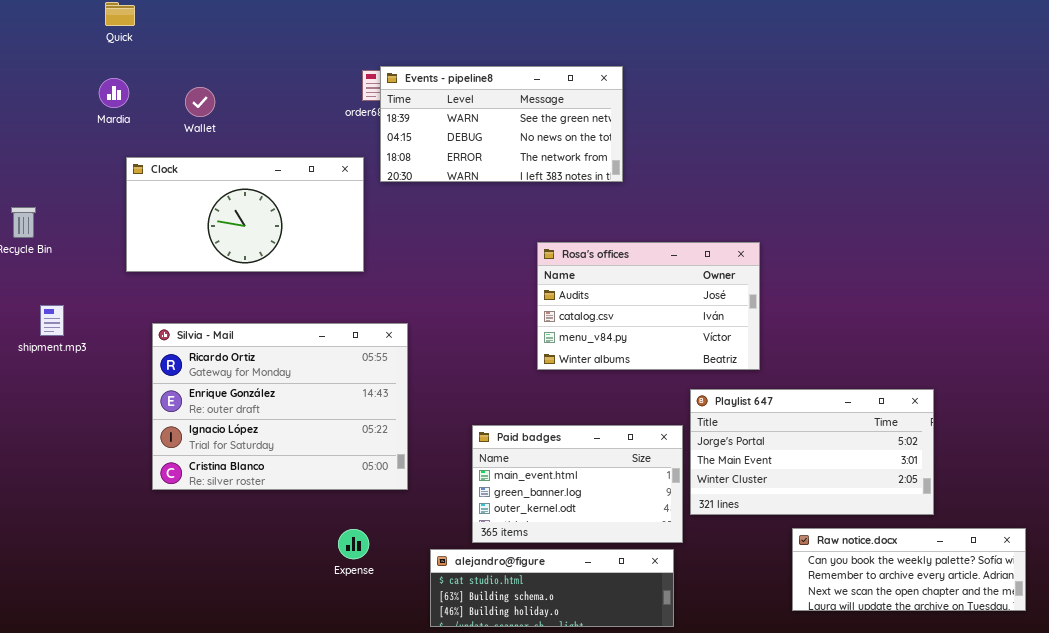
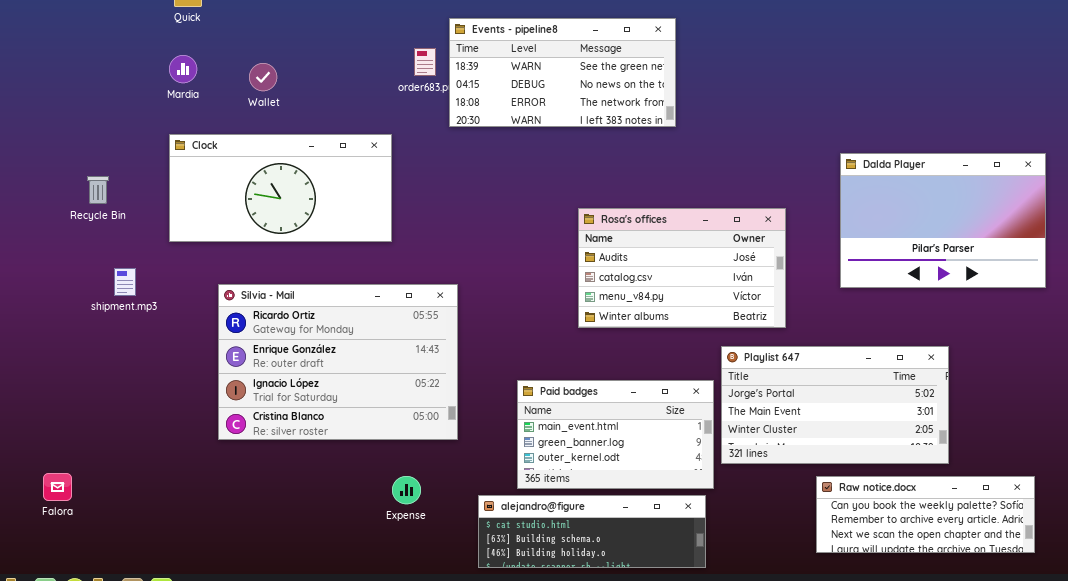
Events - pipeline8: [380,66,623,182] -> [449,18,676,127], moved
Clock: [126,157,364,272] -> [169,134,392,242], moved
Dalda Player: none -> [840,153,1046,288], opened

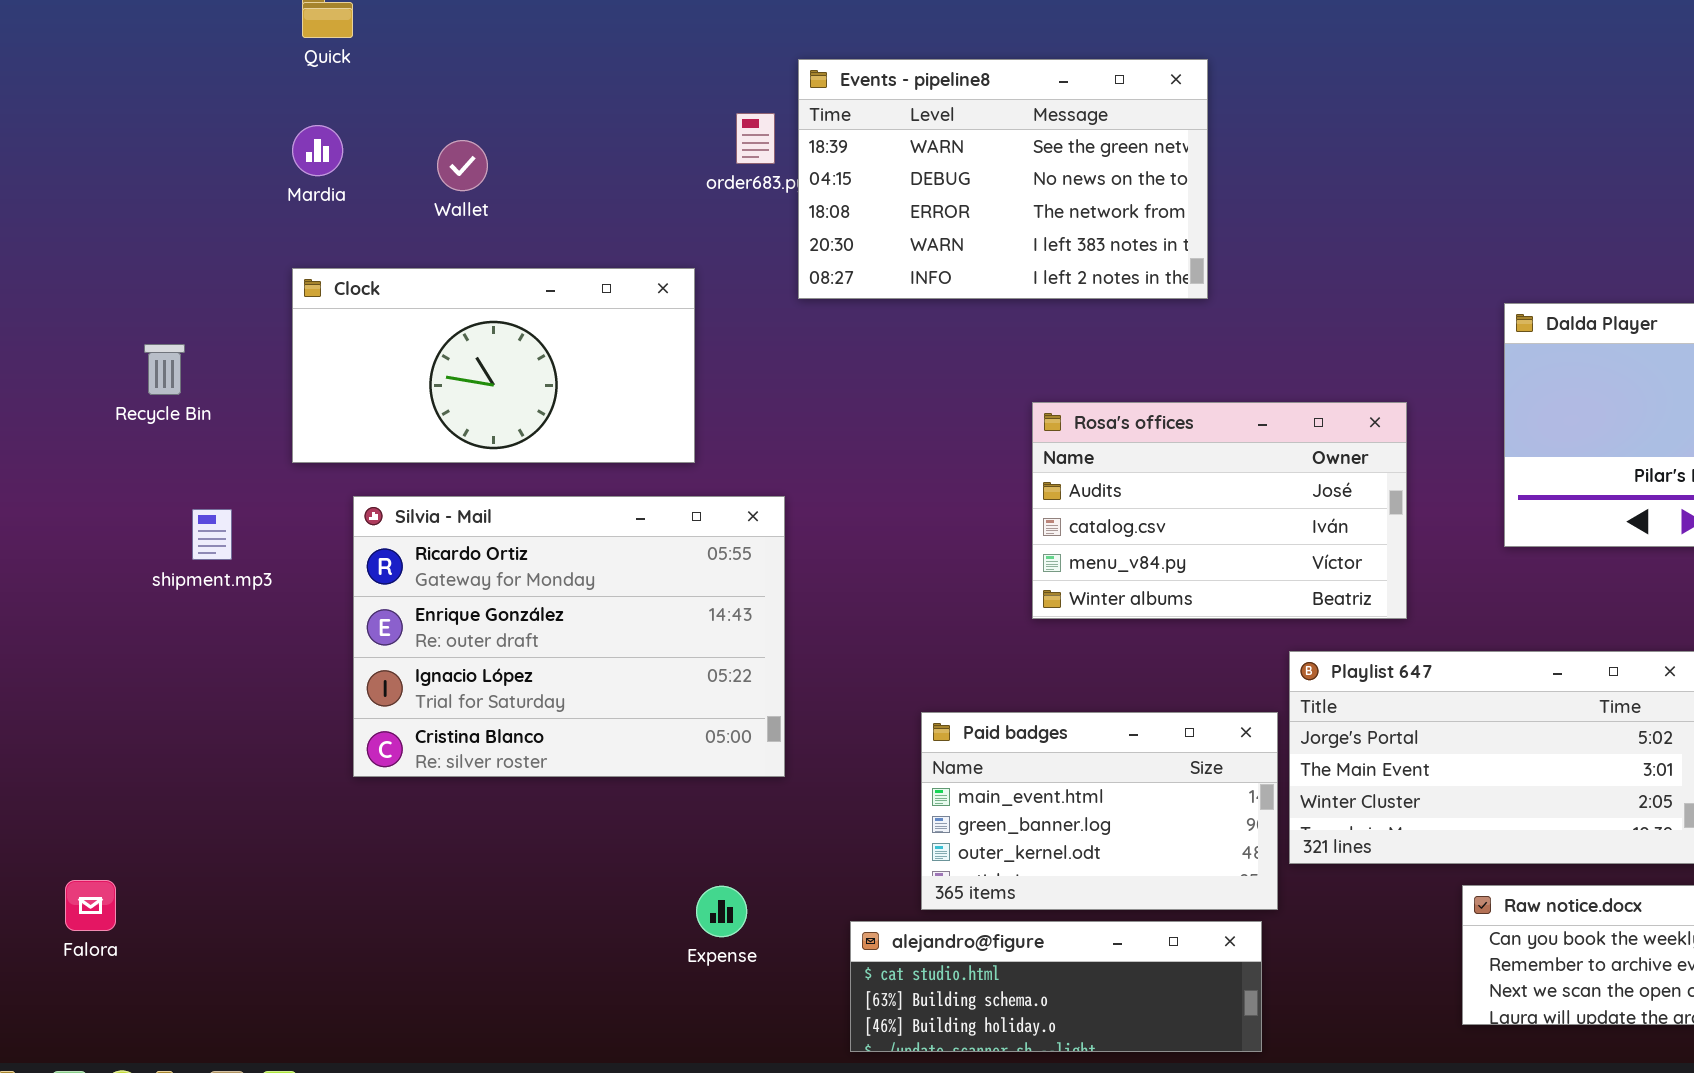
Events - pipeline8: [449,18,676,127] -> [798,59,1208,299], resized
Silvia - Mail: [218,284,458,440] -> [353,496,785,777], moved

